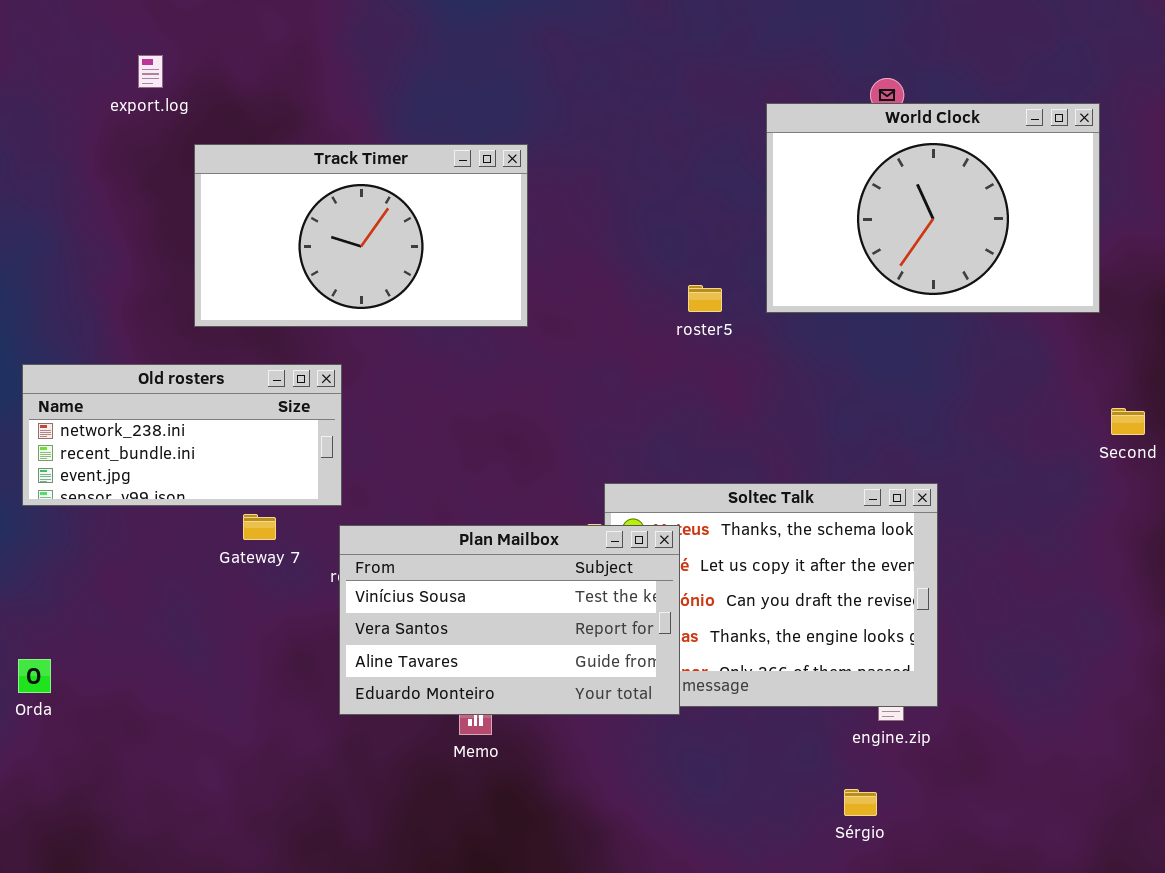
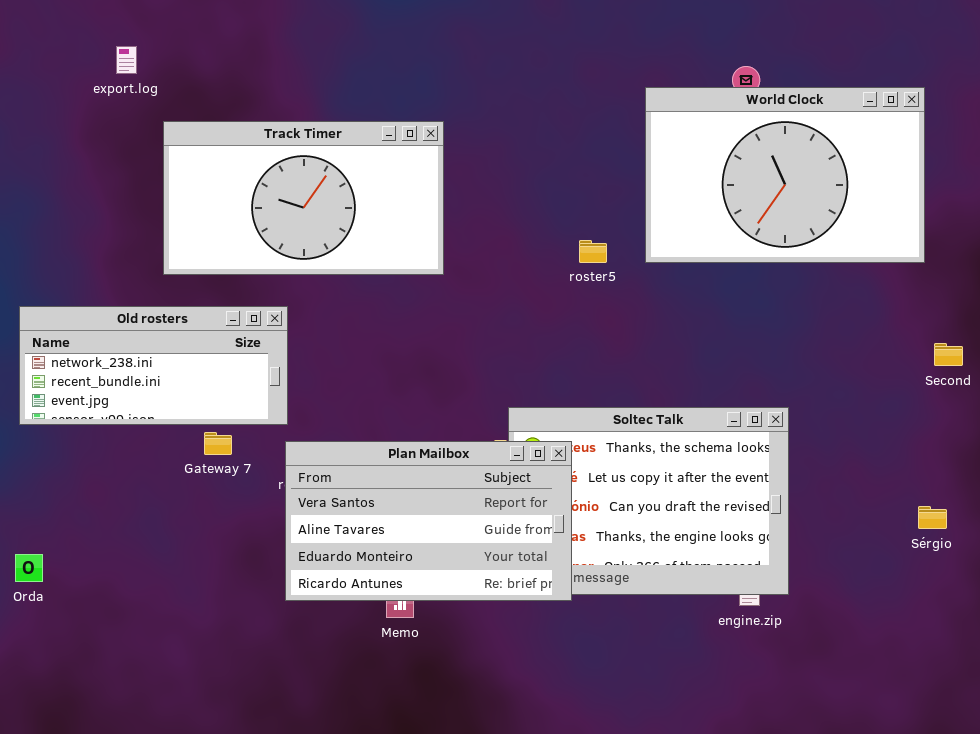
Plan Mailbox: [339,525,680,715] -> [285,441,572,601], scrolled down 1 row
Sérgio: [844,789,877,816] -> [918,506,947,529], moved

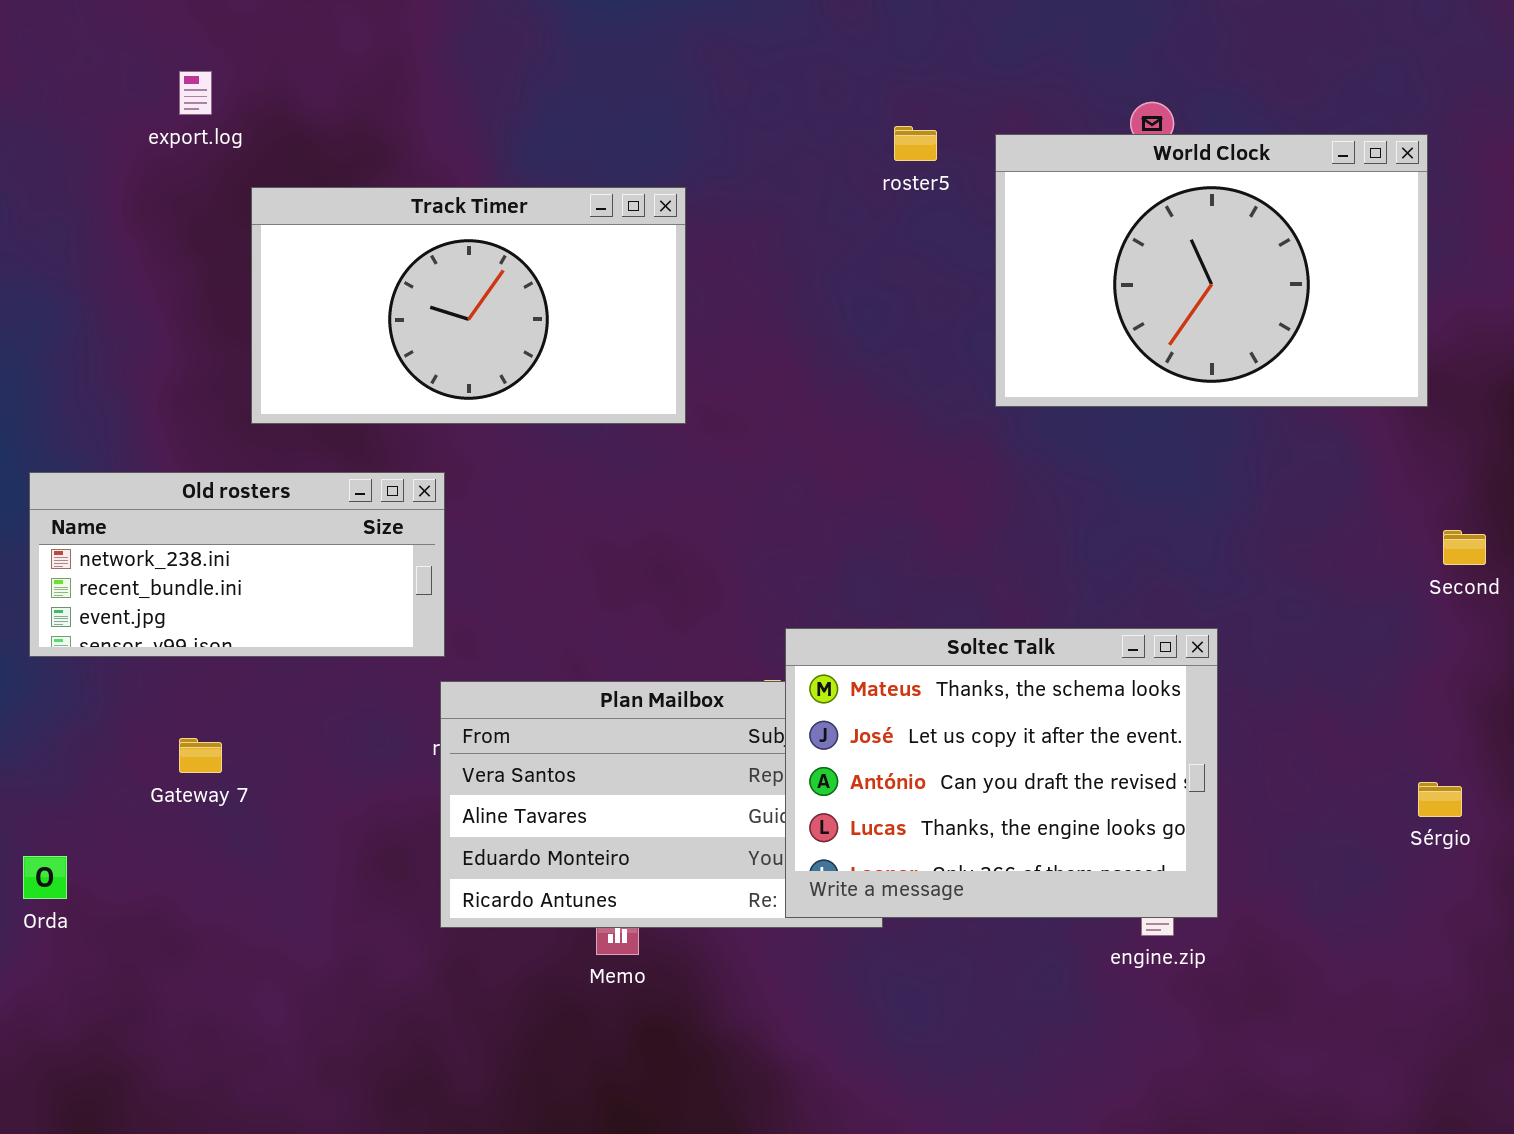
roster5: [579,240,607,263] -> [894,126,937,161], moved
Soltec Talk: [508,407,789,595] -> [785,628,1218,918], raised
Gateway 7: [204,432,232,455] -> [179,738,222,773], moved

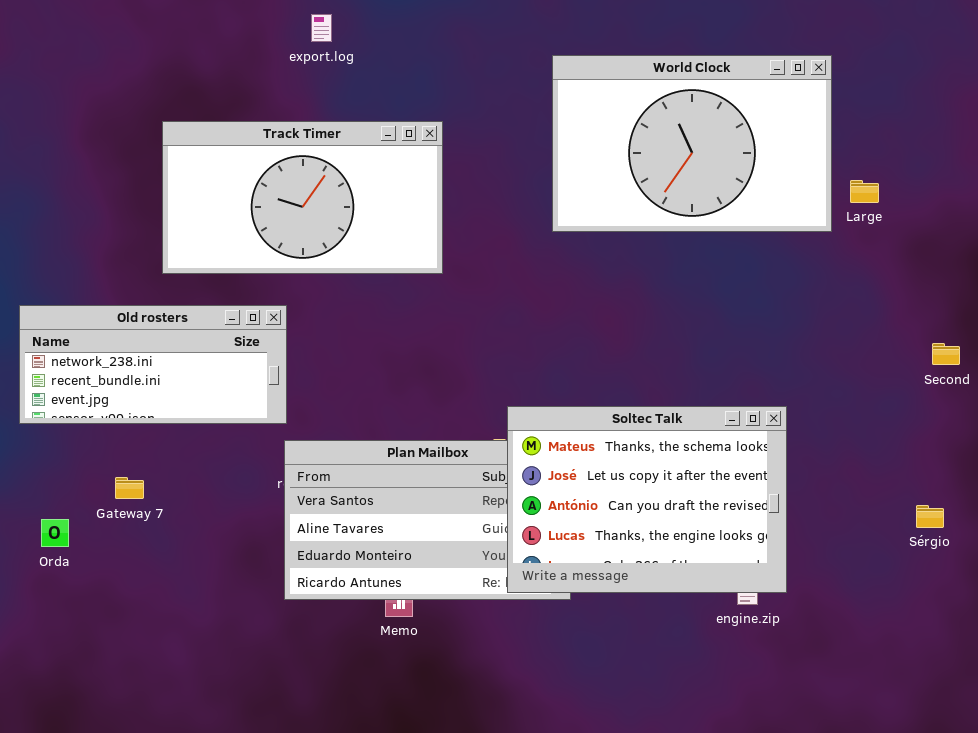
export.log: [179,71,212,115] -> [311,14,332,42], moved
World Clock: [995,134,1428,407] -> [552,55,832,232], moved
Orda: [23,856,67,899] -> [41,519,69,547], moved

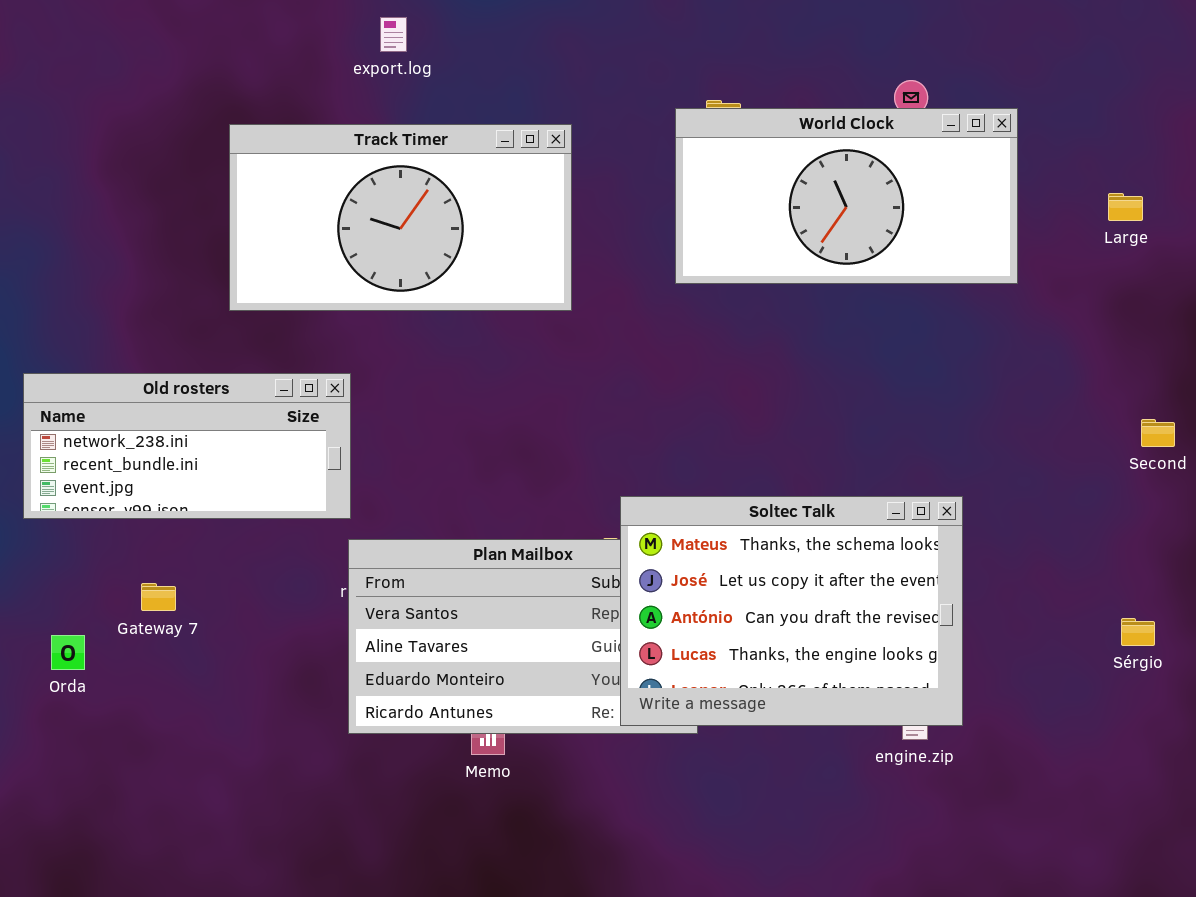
World Clock: [552,55,832,232] -> [675,108,1018,284], resized
Track Timer: [162,121,443,274] -> [229,124,572,311], moved
Large: [850,180,879,203] -> [1108,193,1143,221], moved

